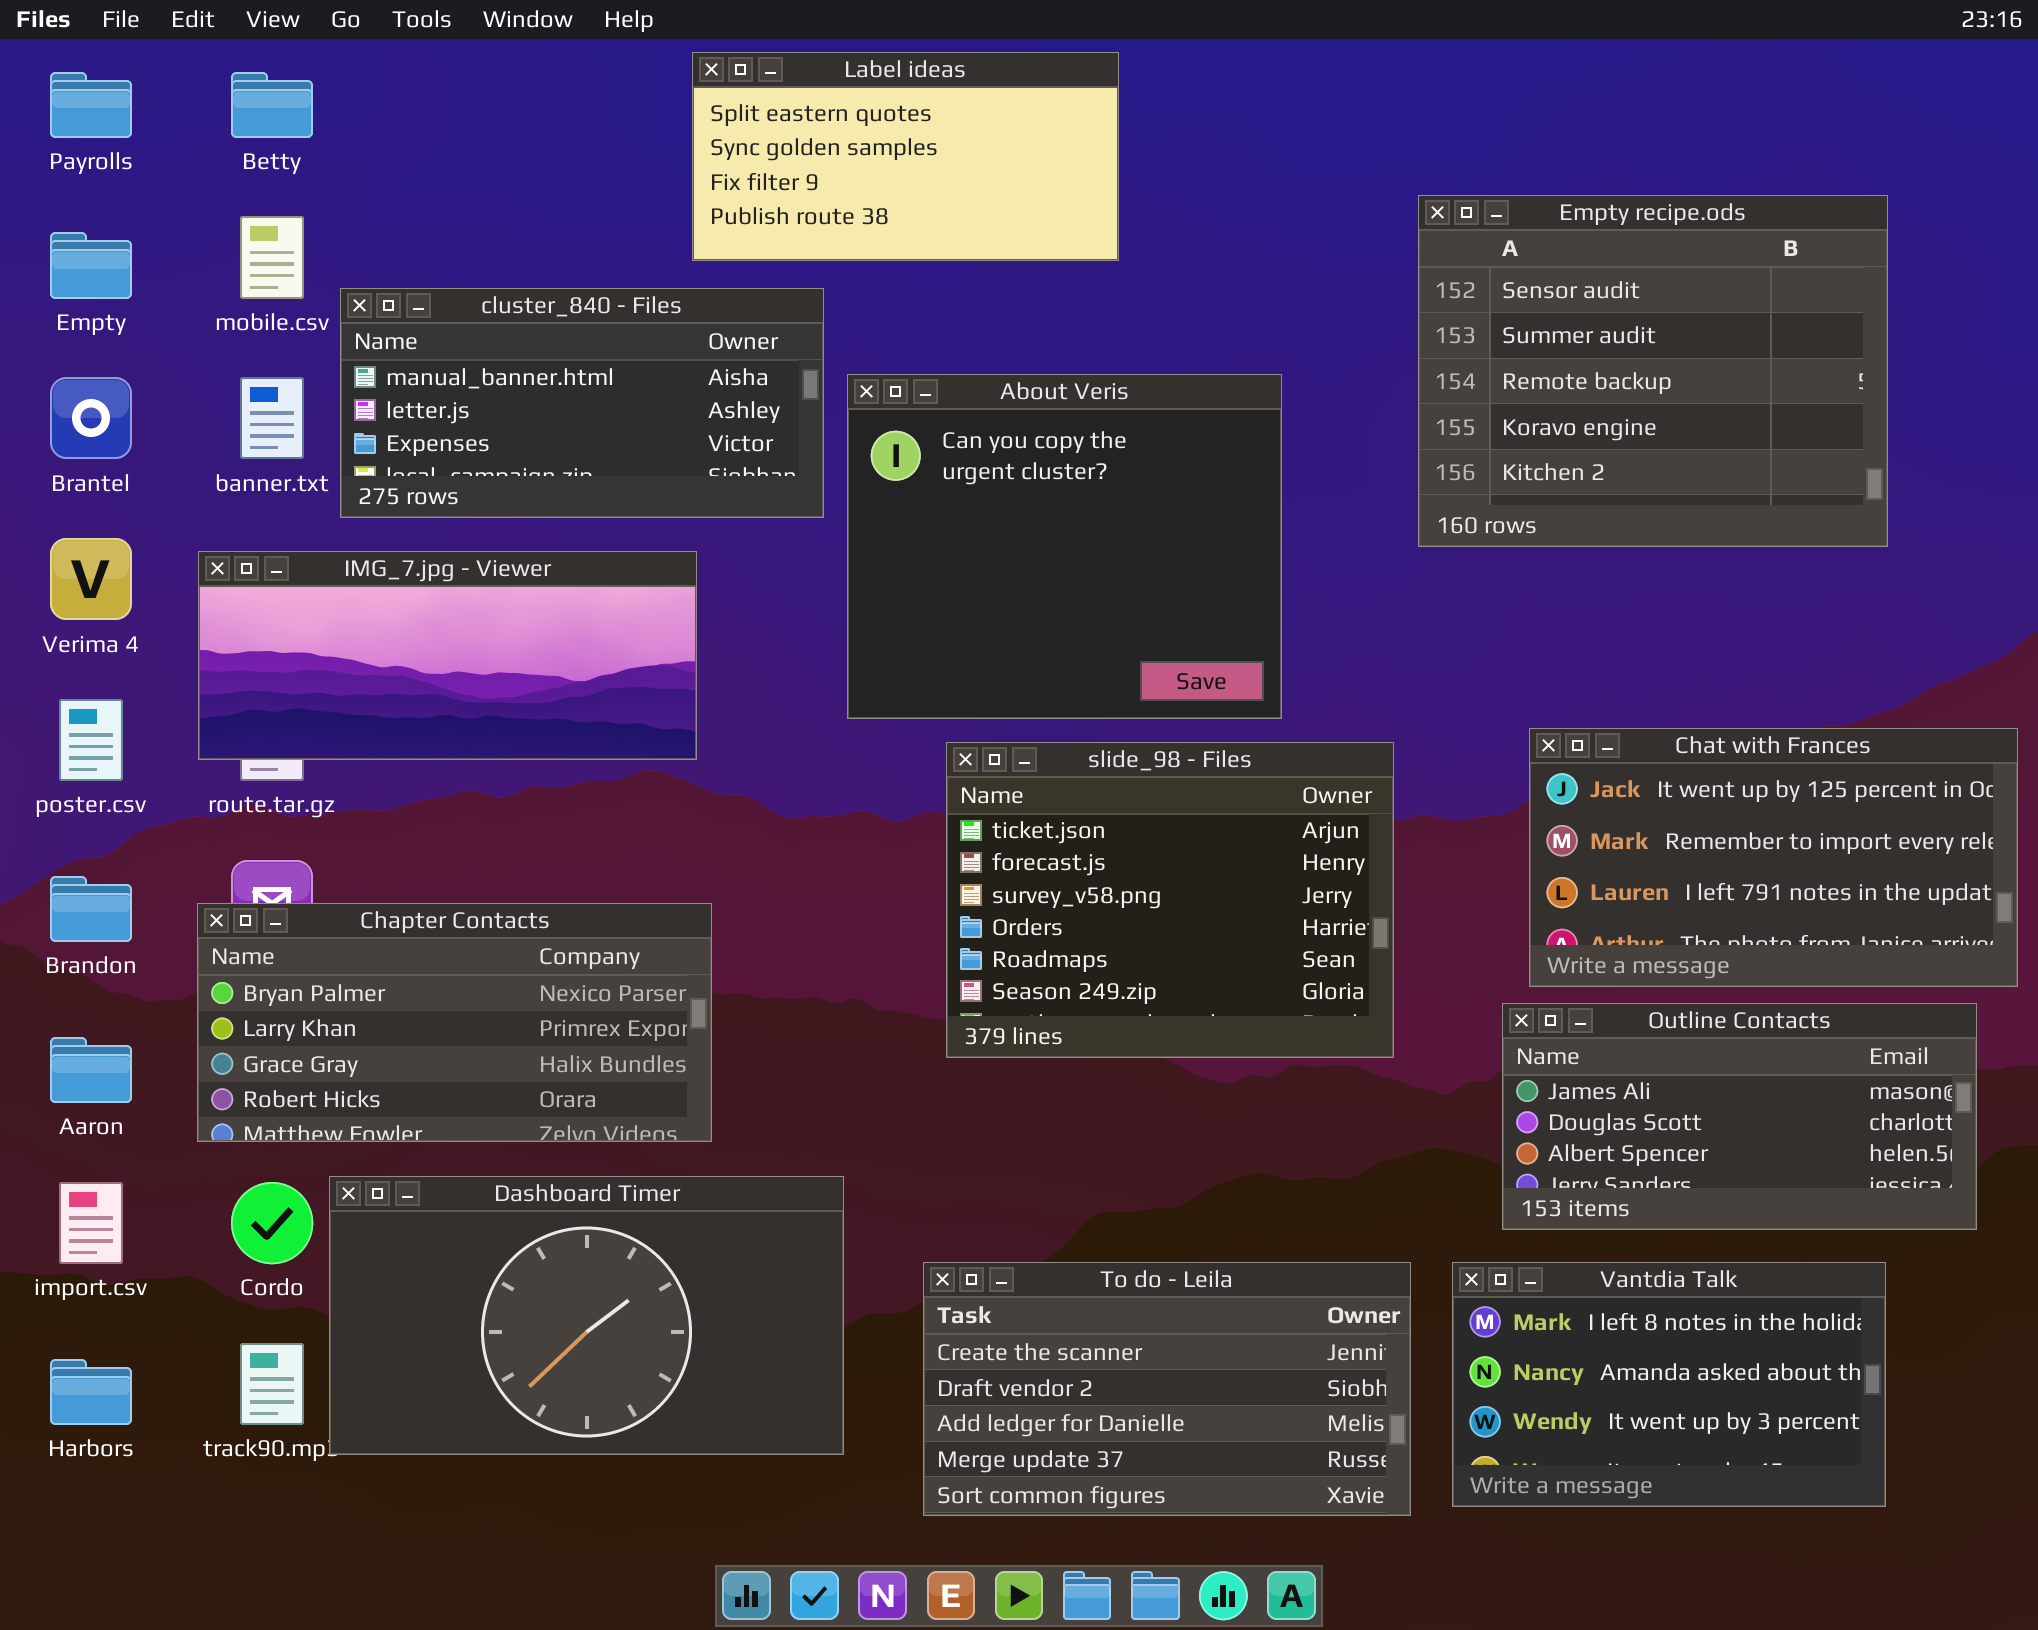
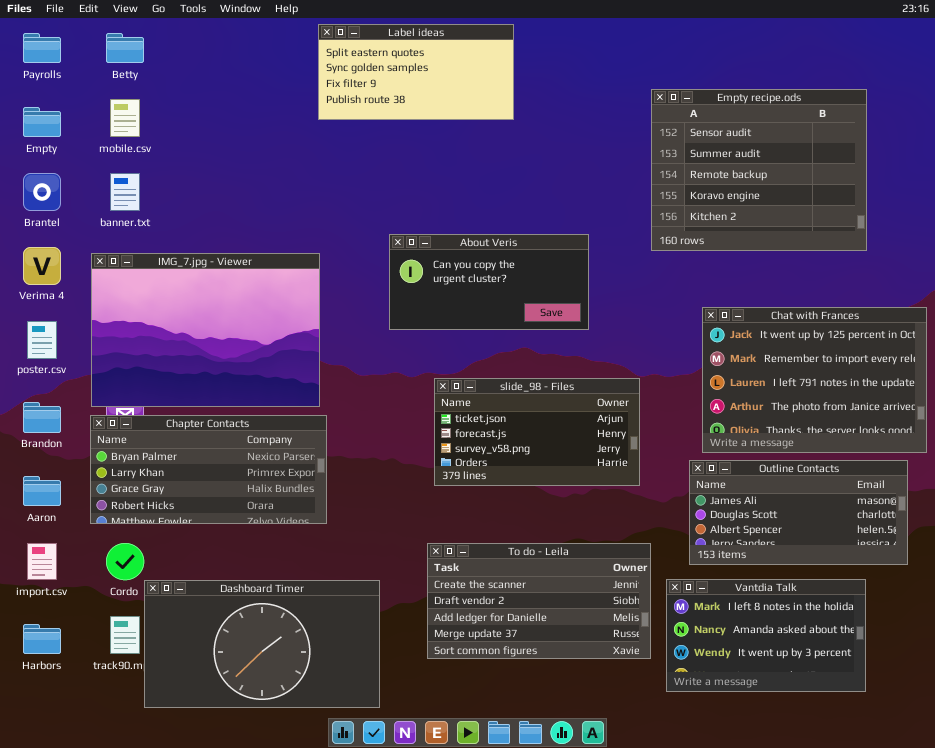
cluster_840 - Files: [340,288,824,518] -> none, closed
About Veris: [847,374,1282,719] -> [389,234,589,330], resized
IMG_7.jpg - Viewer: [198,551,697,760] -> [91,253,320,407], resized
Chat with Frances: [1529,728,2018,987] -> [702,307,927,453], resized
slide_98 - Files: [946,742,1394,1058] -> [434,378,640,486], resized
Dashboard Timer: [329,1176,844,1455] -> [144,580,380,708], moved
To do - Leila: [923,1262,1411,1516] -> [427,543,651,659], moved

